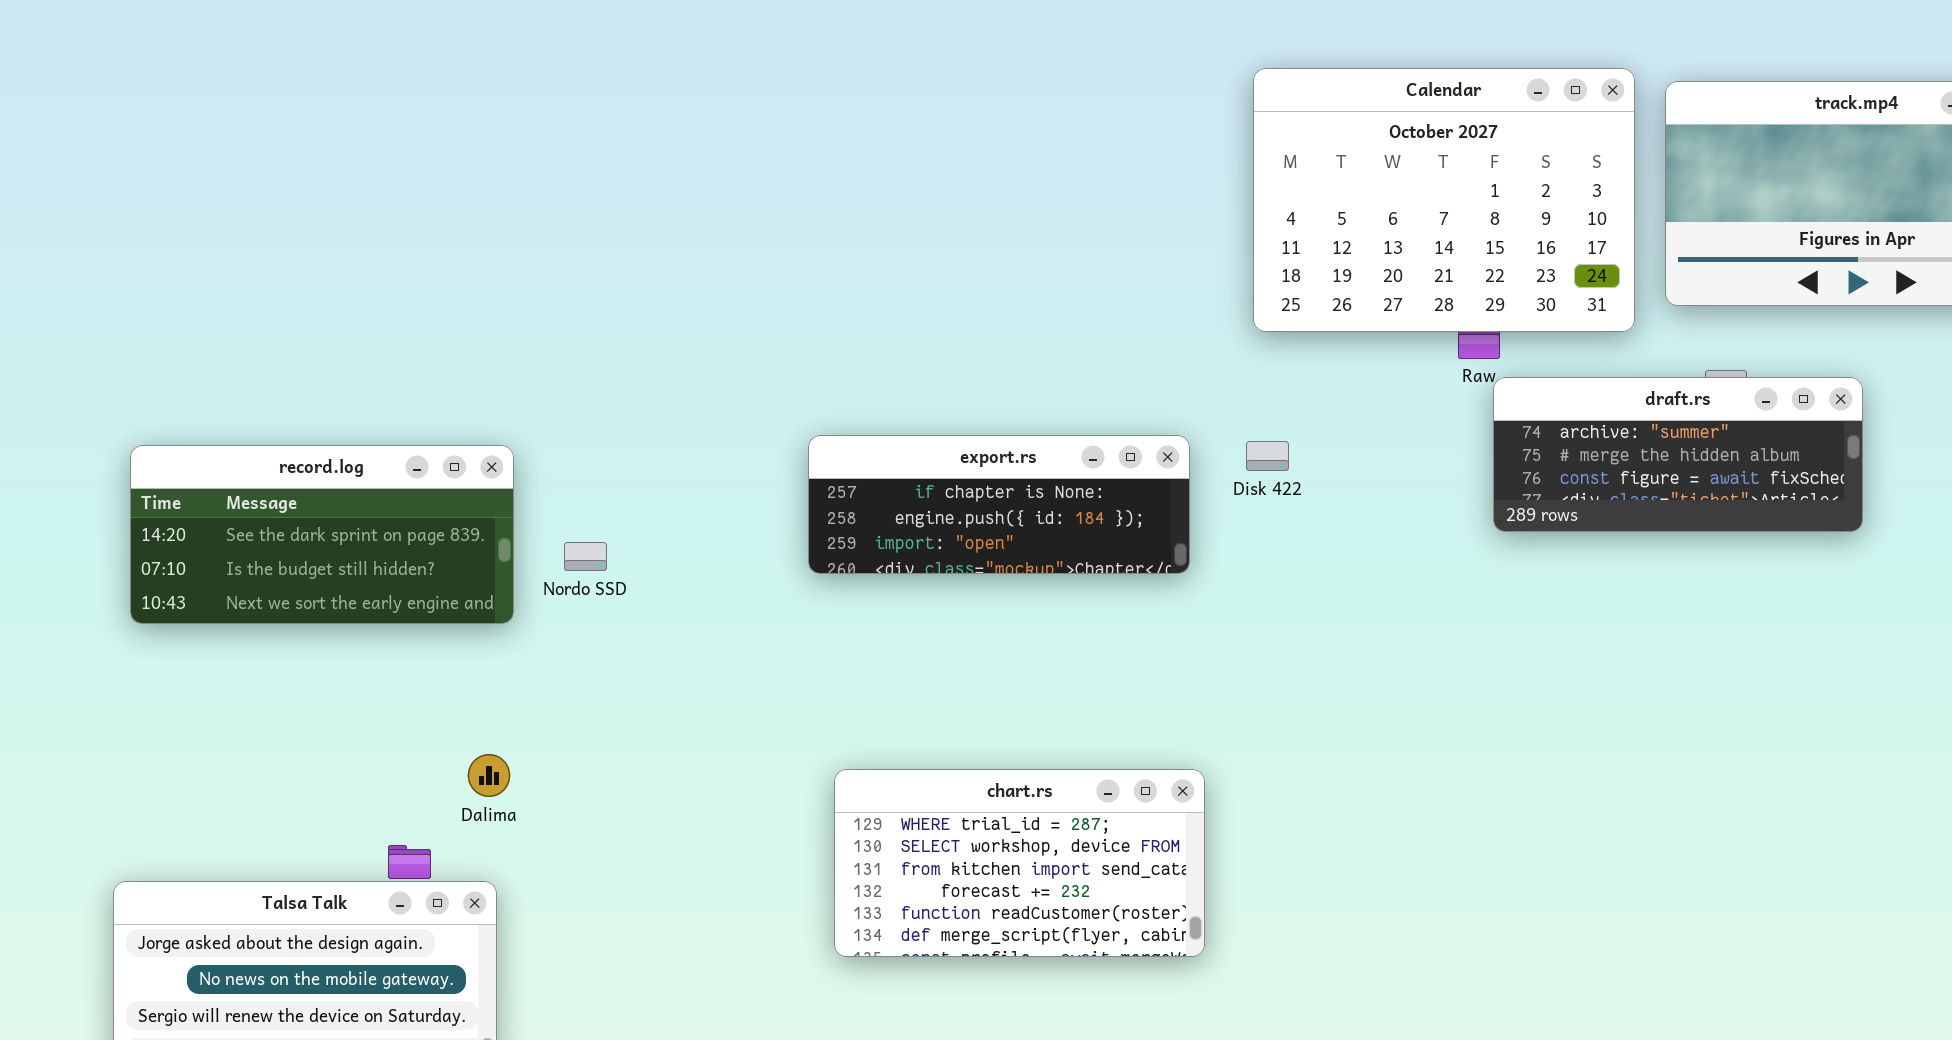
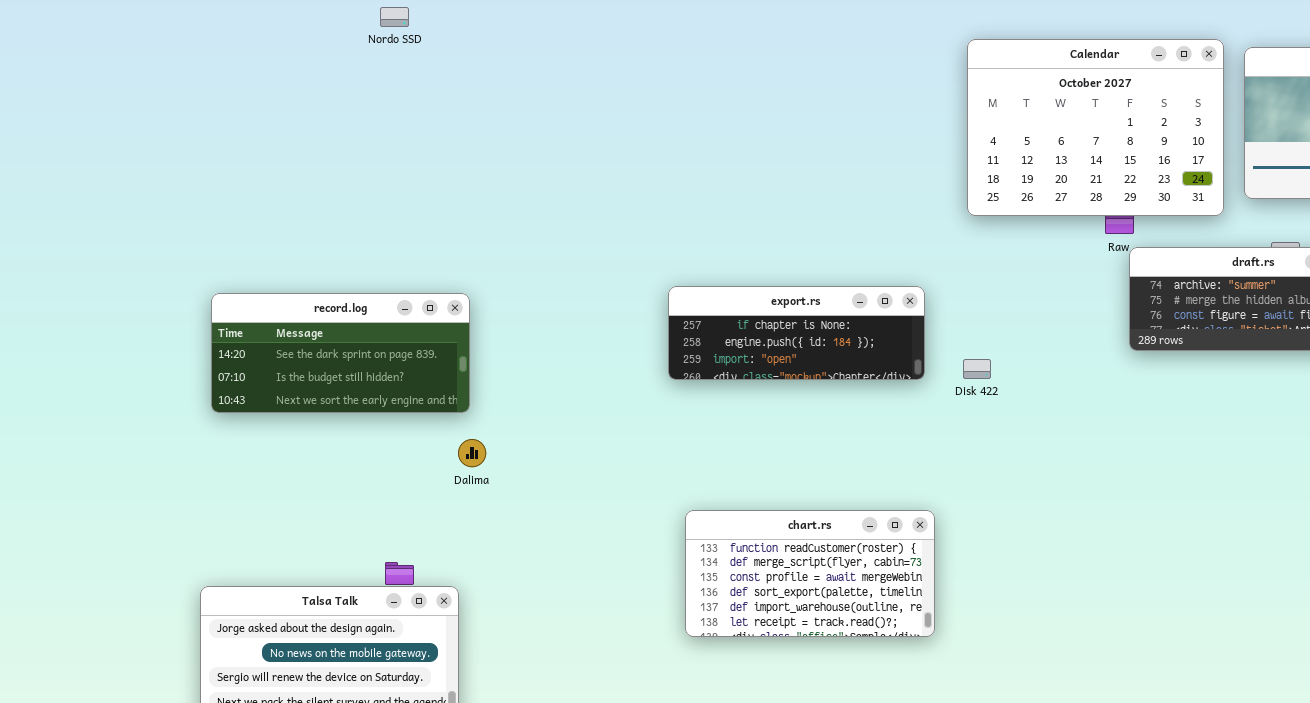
Disk 422: [1246,441,1289,471] -> [963,359,991,379], moved
Nordo SSD: [564,542,607,571] -> [380,7,409,27], moved
Dalima: [468,754,510,797] -> [458,439,486,467], moved
chart.rs: [834,769,1205,957] -> [685,510,935,637], scrolled down 4 rows

